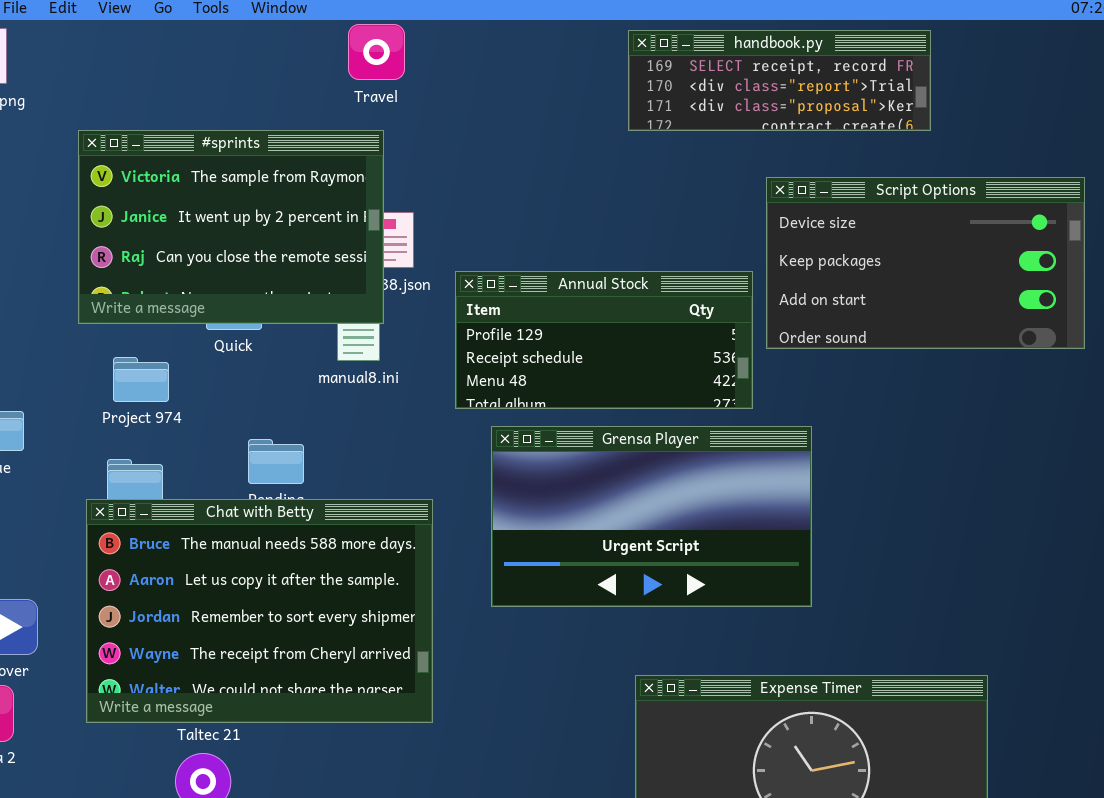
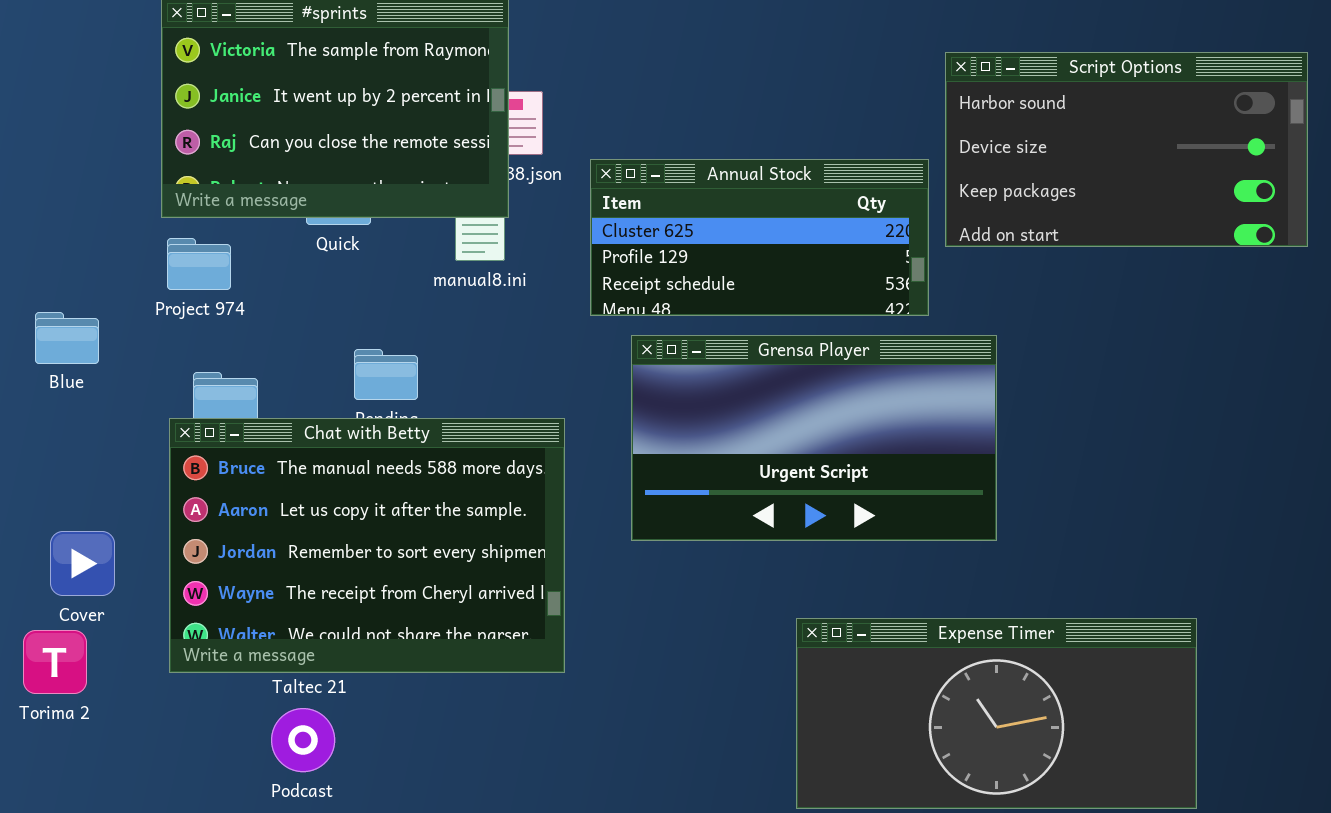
Script Options: [766,177,1085,349] -> [945,52,1308,247], scrolled up 1 row
Annual Stock: [455,271,753,409] -> [590,159,929,316], scrolled up 1 row
Project 974: [113,357,169,402] -> [167,238,231,290], moved

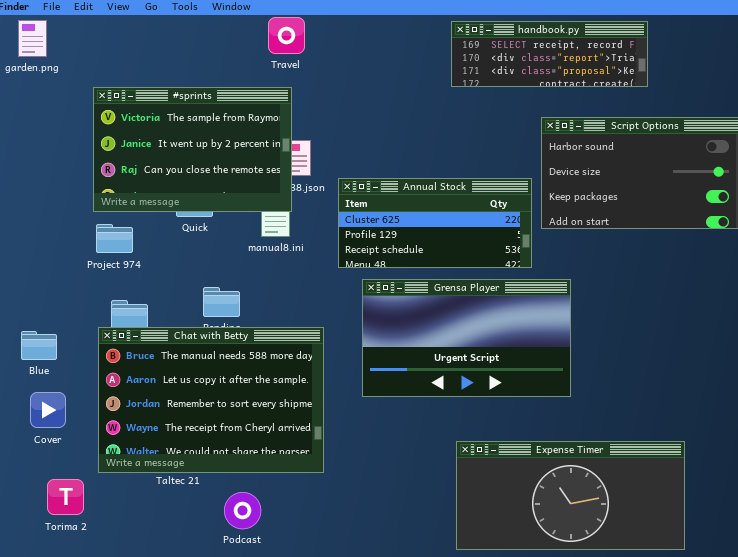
Blue: [35,312,99,364] -> [21,331,57,360], moved
Torima 2: [23,630,87,694] -> [47,479,84,515], moved
Podcast: [271,708,335,772] -> [224,492,261,529], moved

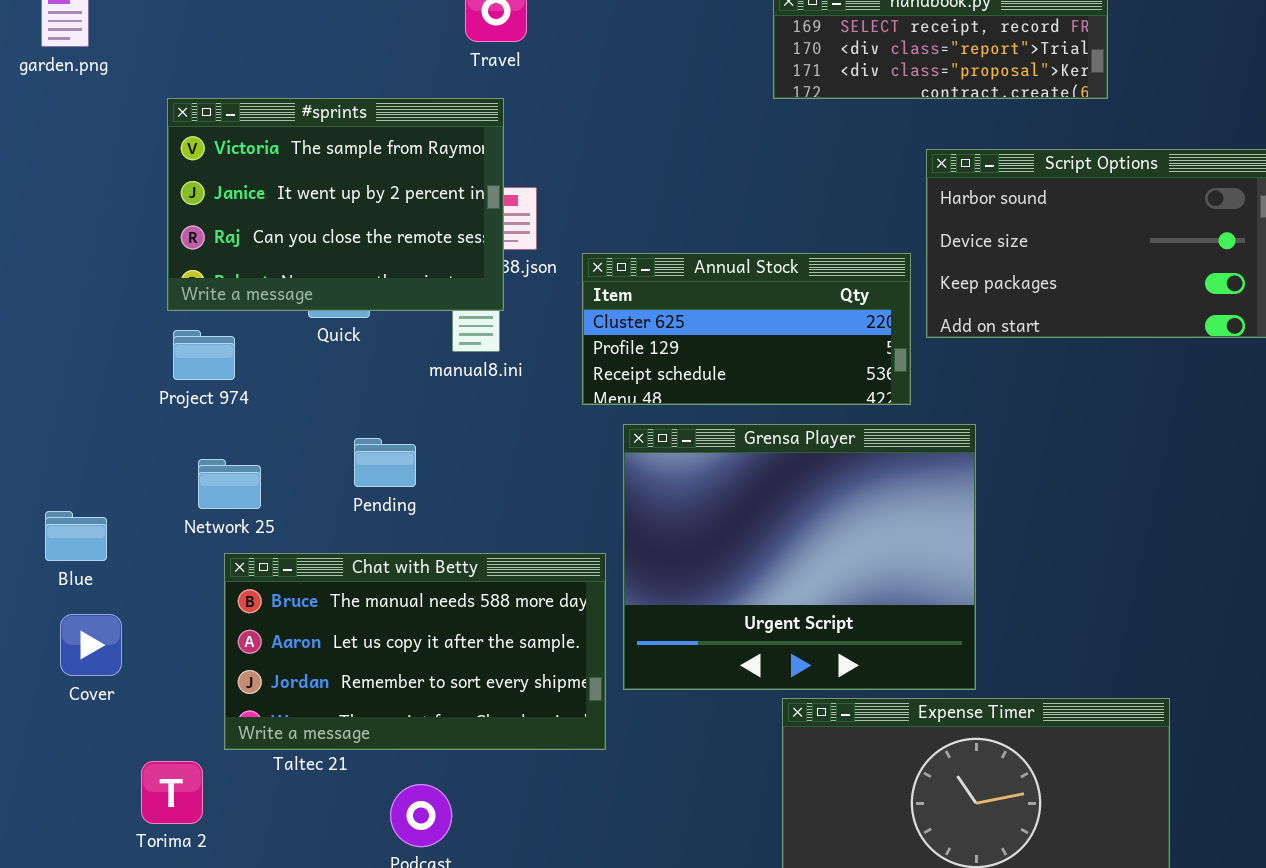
Grensa Player: [362,279,571,397] -> [623,424,976,690], resized
Chat with Betty: [98,327,324,473] -> [224,553,606,750], moved, resized
Torima 2: [47,479,84,515] -> [141,761,203,824], moved

